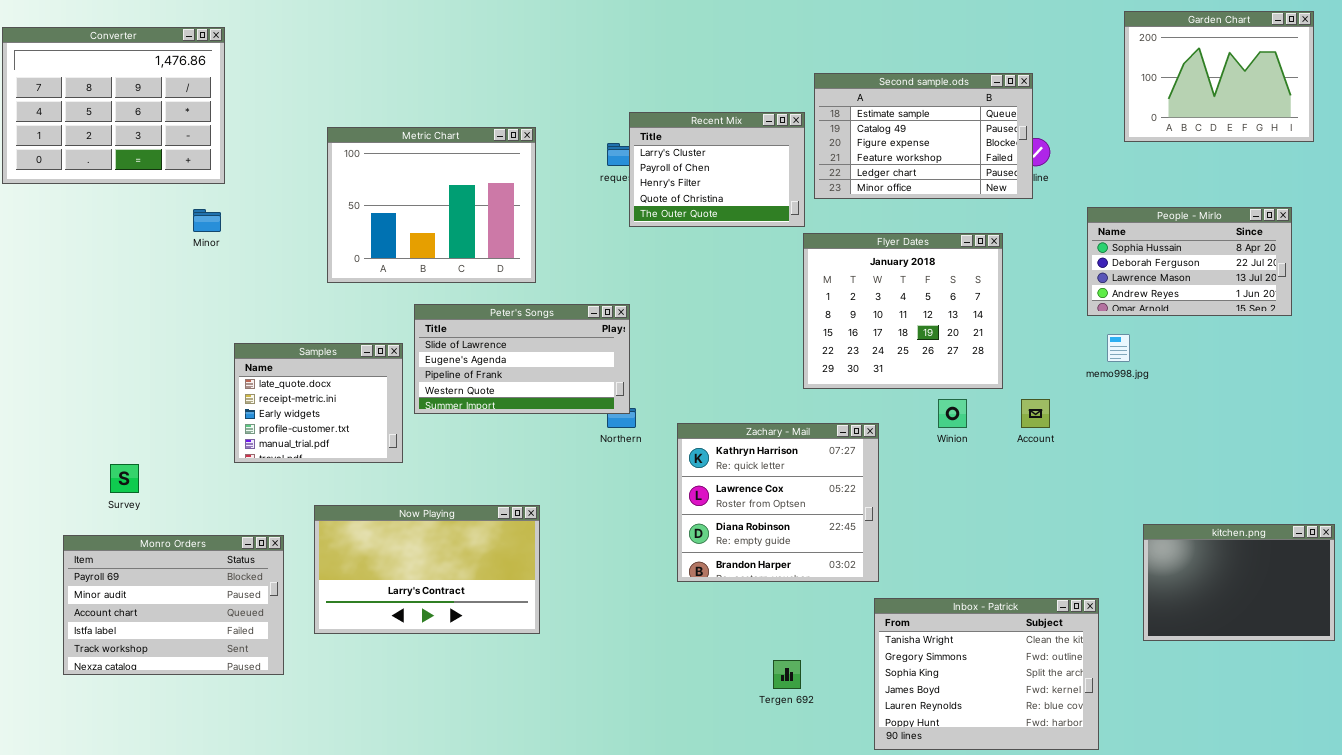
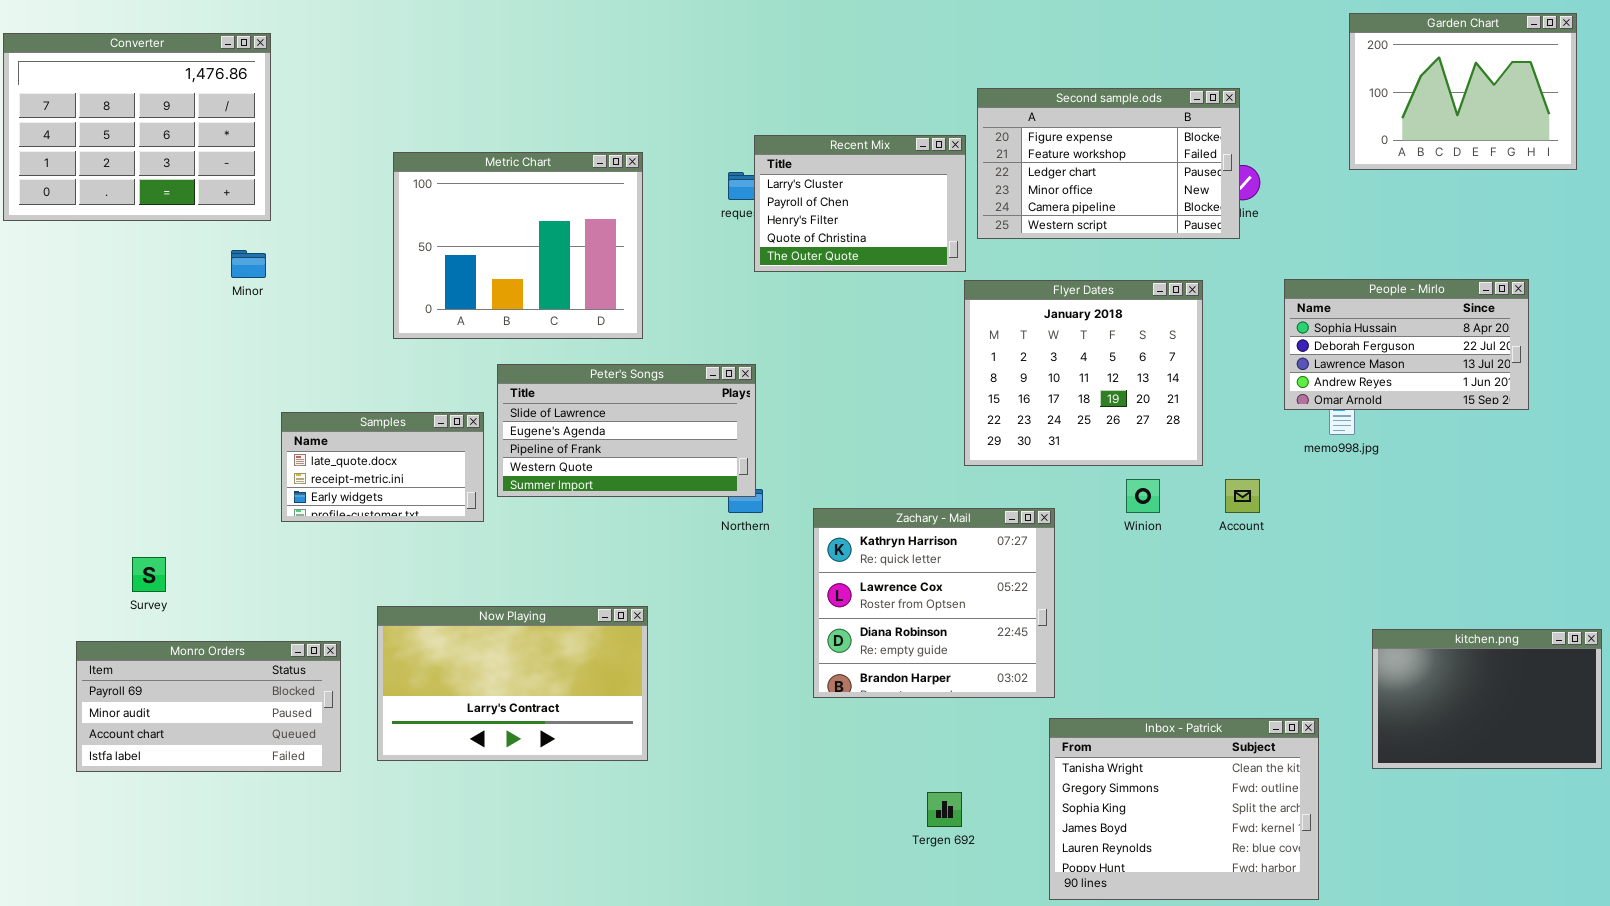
Second sample.ods: [814,73,1033,199] -> [977,88,1240,239], scrolled down 2 rows
People - Mirlo: [1087,207,1292,316] -> [1284,279,1529,410], moved
Samples: [234,343,403,463] -> [281,412,484,522], resized
Monro Orders: [63,535,284,675] -> [76,641,341,772], resized

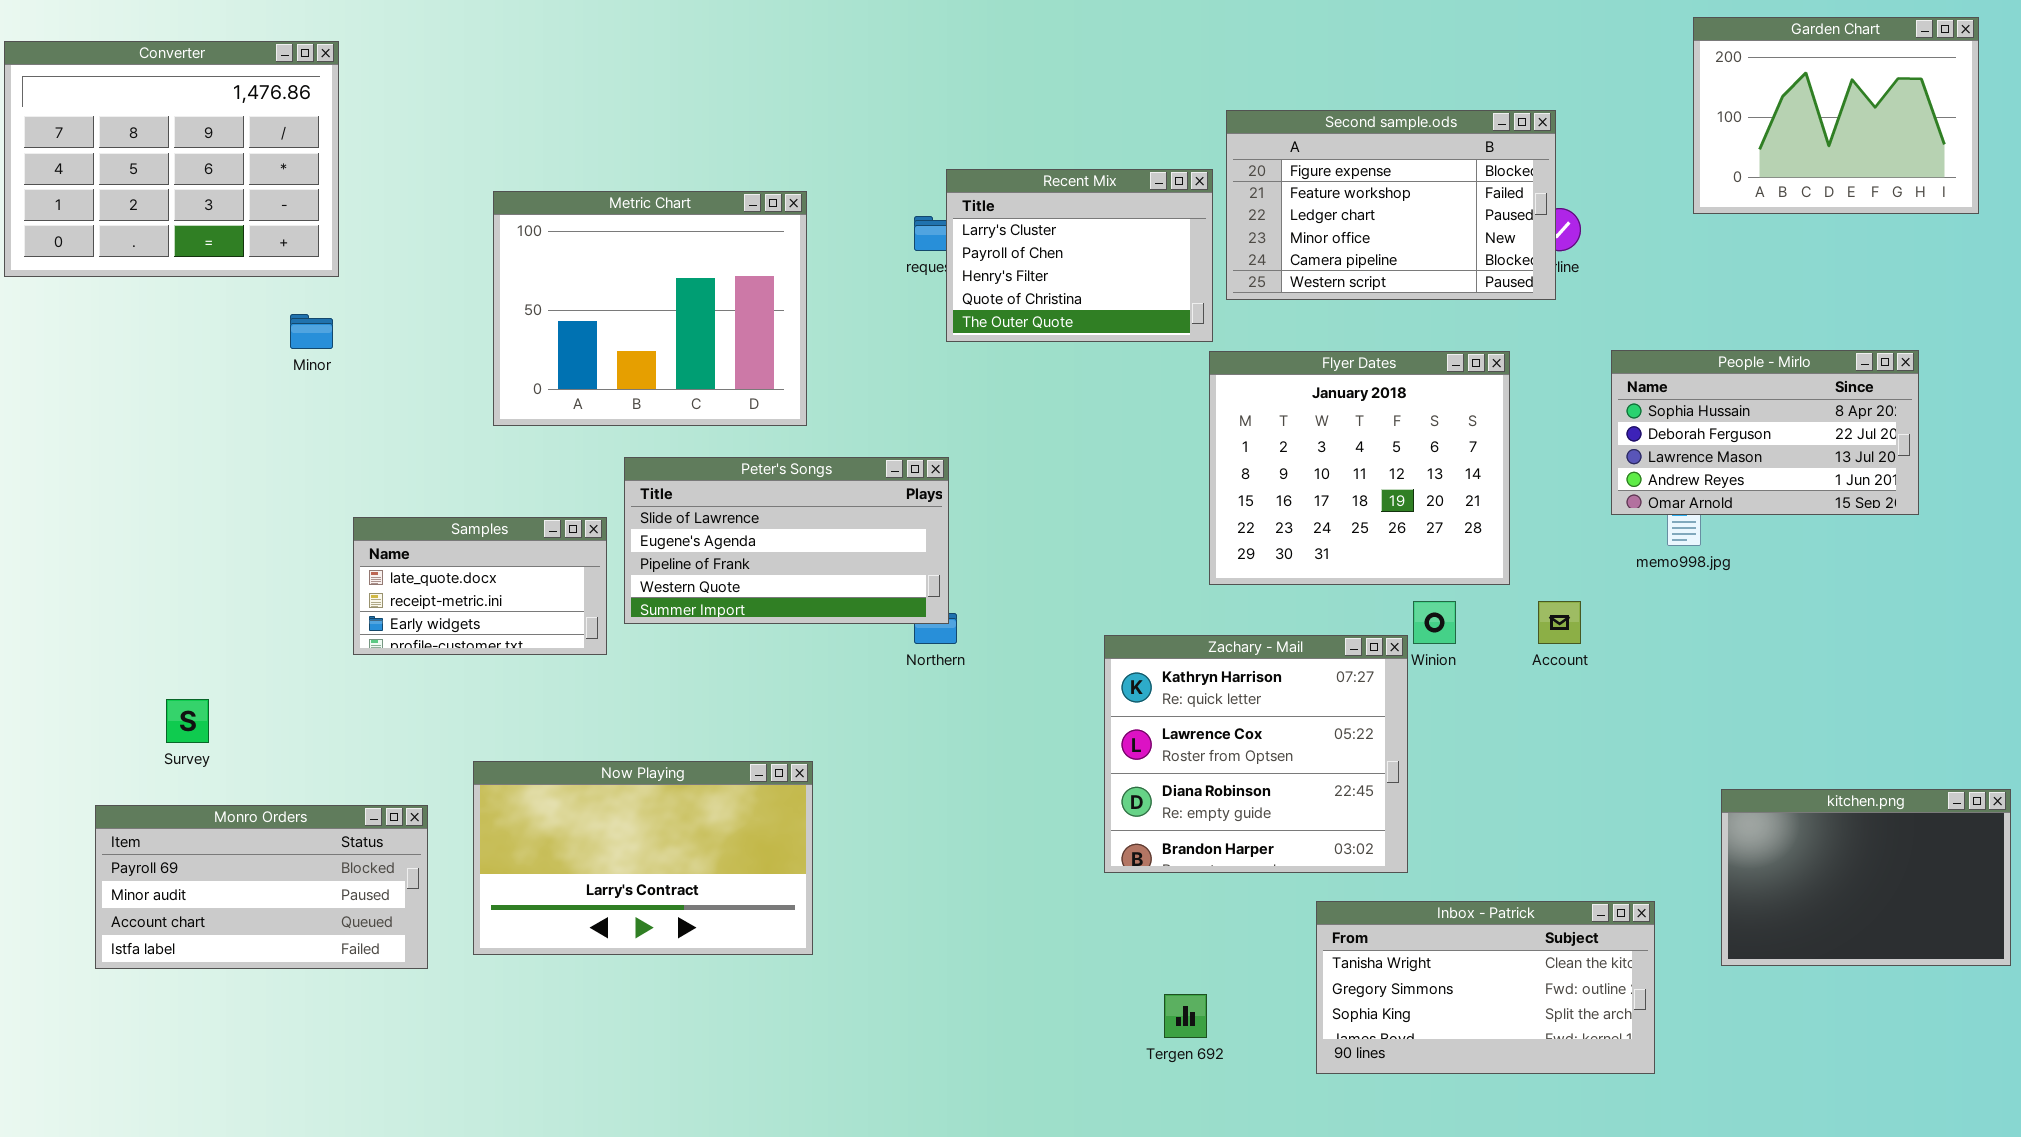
Zachary - Mail: [813,508,1055,698] -> [1104,635,1408,873], moved
Inbox - Patrick: [1049,718,1319,900] -> [1316,901,1655,1074], resized

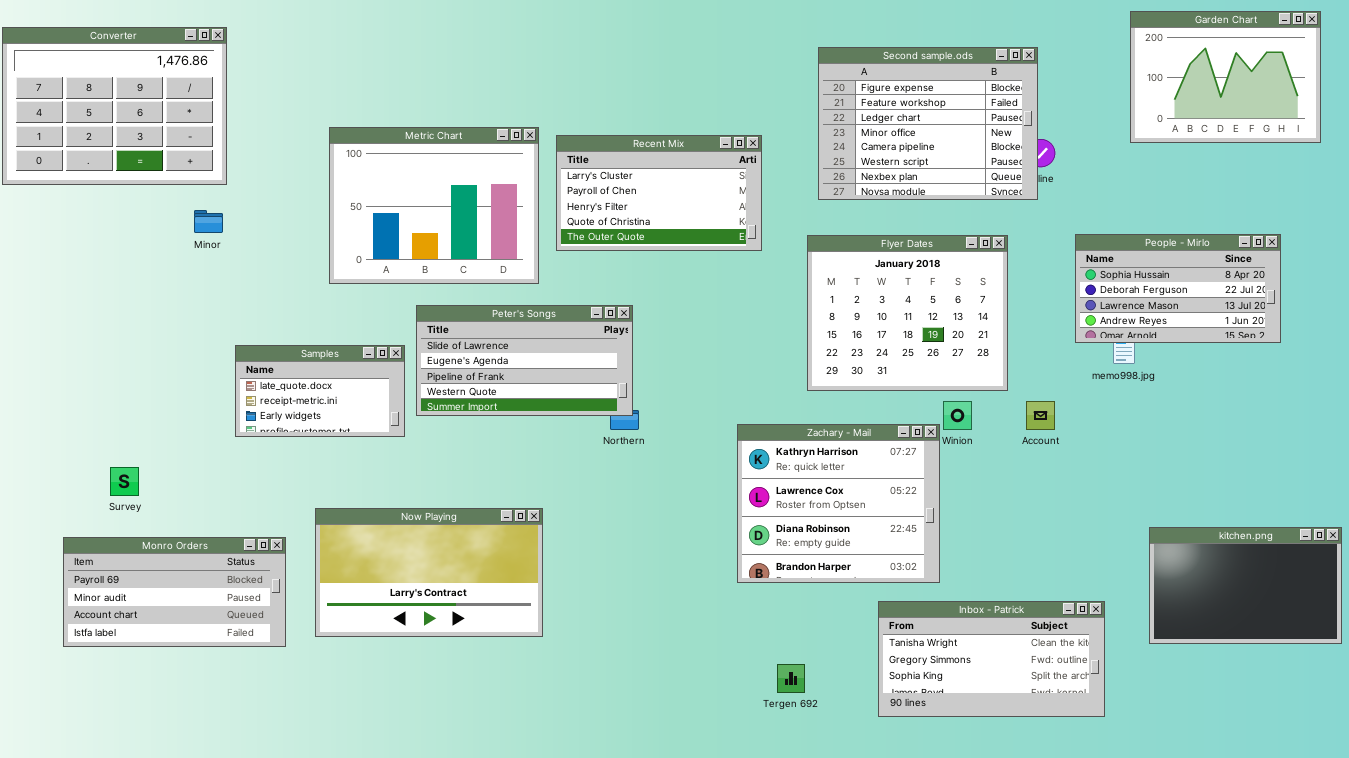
Second sample.ods: [1226,110,1556,300] -> [818,47,1038,200], resized
Recent Mix: [946,169,1213,342] -> [556,135,762,251], moved, resized

